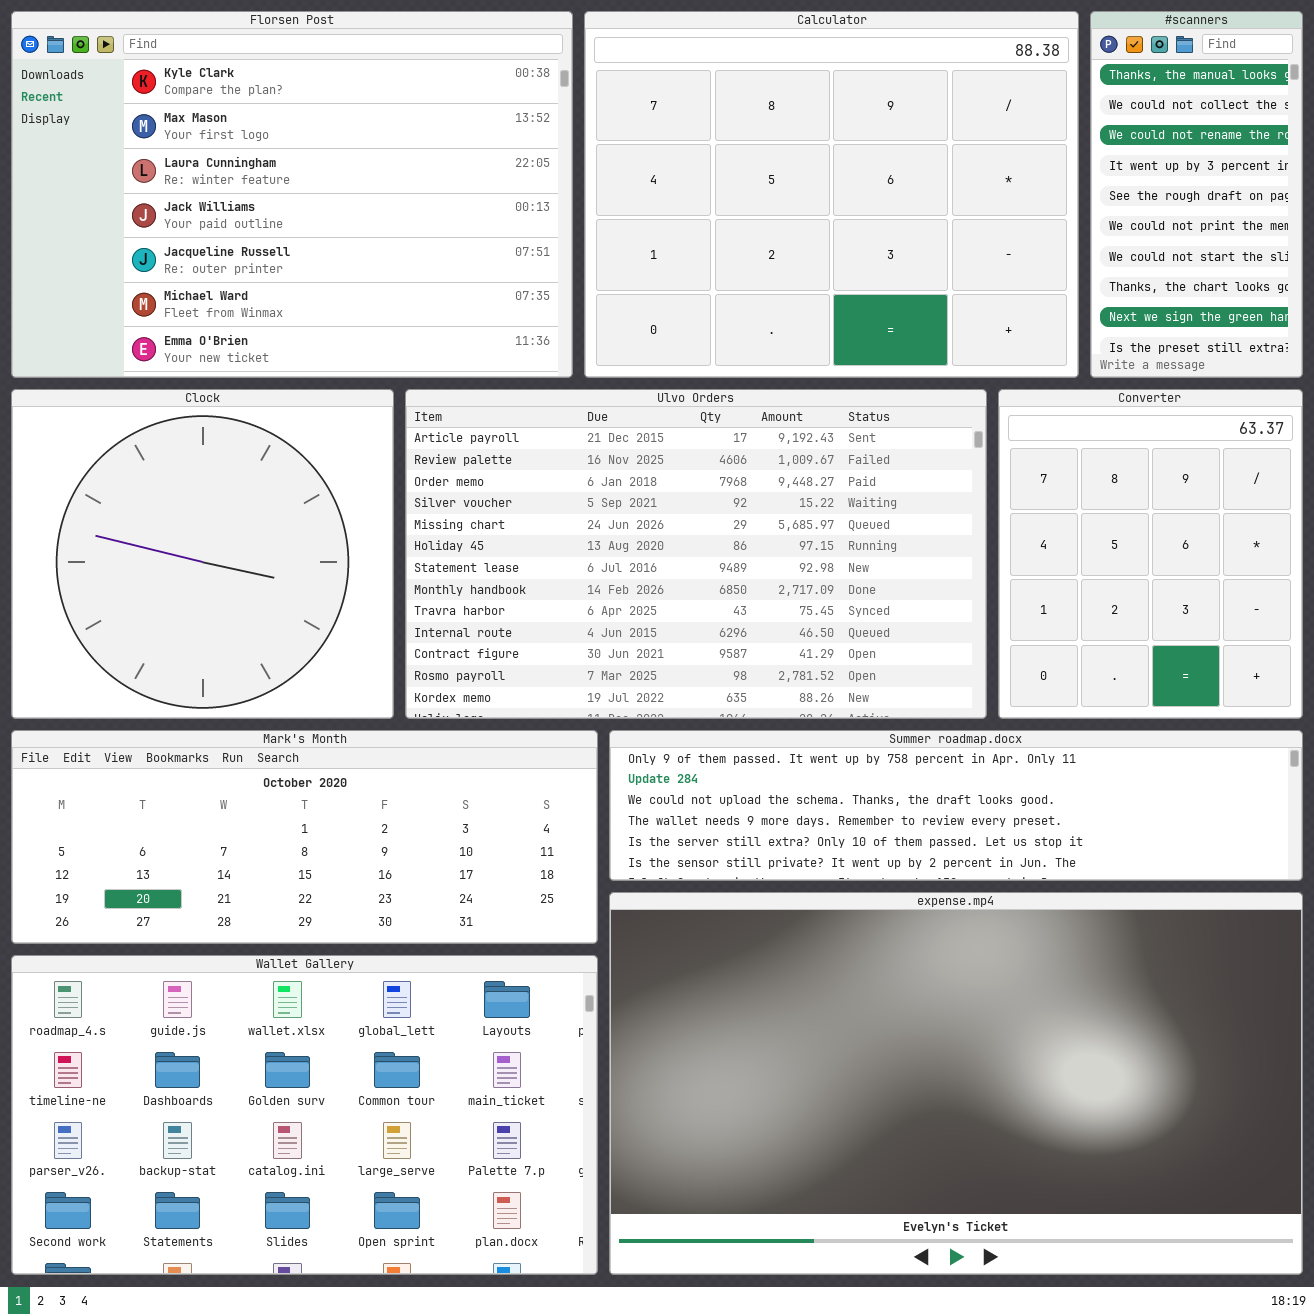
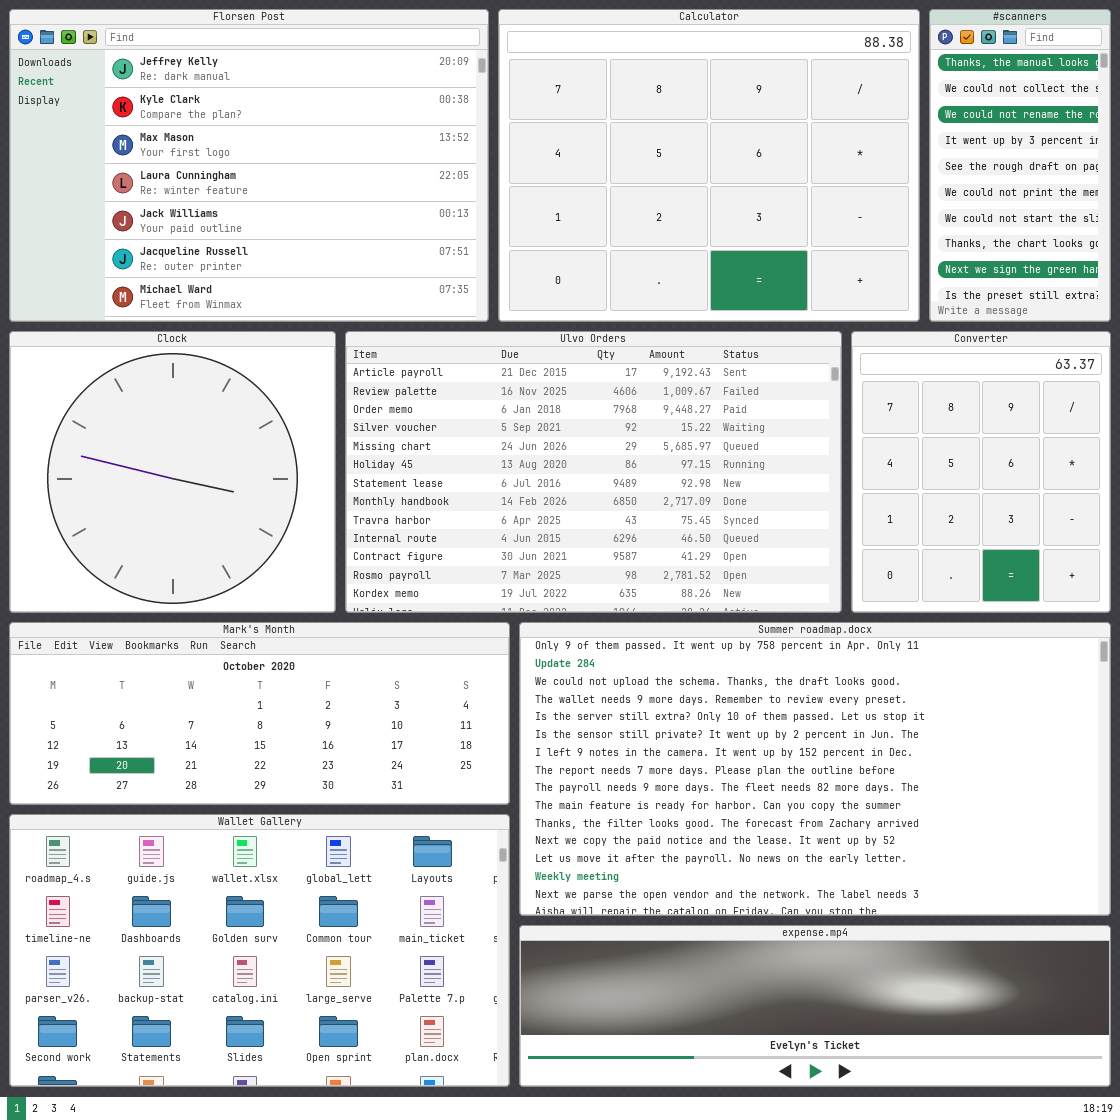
Florsen Post: [11,11,573,378] -> [9,9,489,322], scrolled up 1 row
Summer roadmap.docx: [609,730,1303,881] -> [519,622,1111,916], resized
expense.mp4: [609,892,1303,1275] -> [519,925,1111,1087], resized

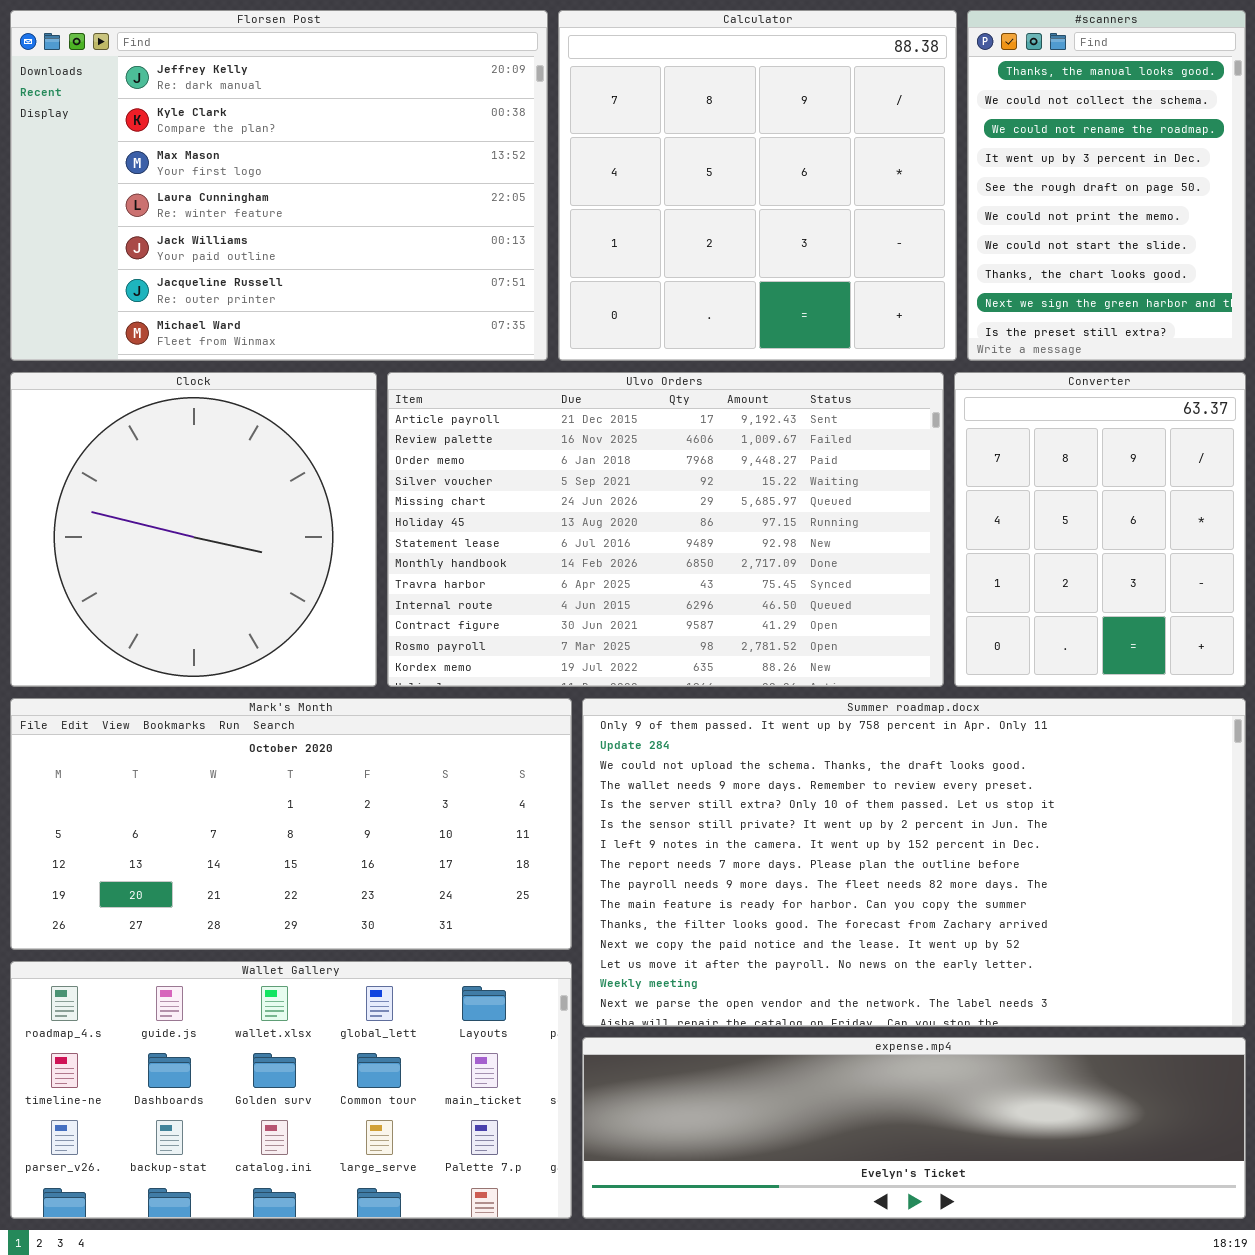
Calculator: [498,9,920,322] -> [558,10,957,361], resized
#scanners: [929,9,1111,322] -> [967,10,1246,361], resized
Mark's Month: [9,622,510,805] -> [10,698,572,950], resized
Wallet Gallery: [9,814,510,1087] -> [10,961,572,1219], resized

